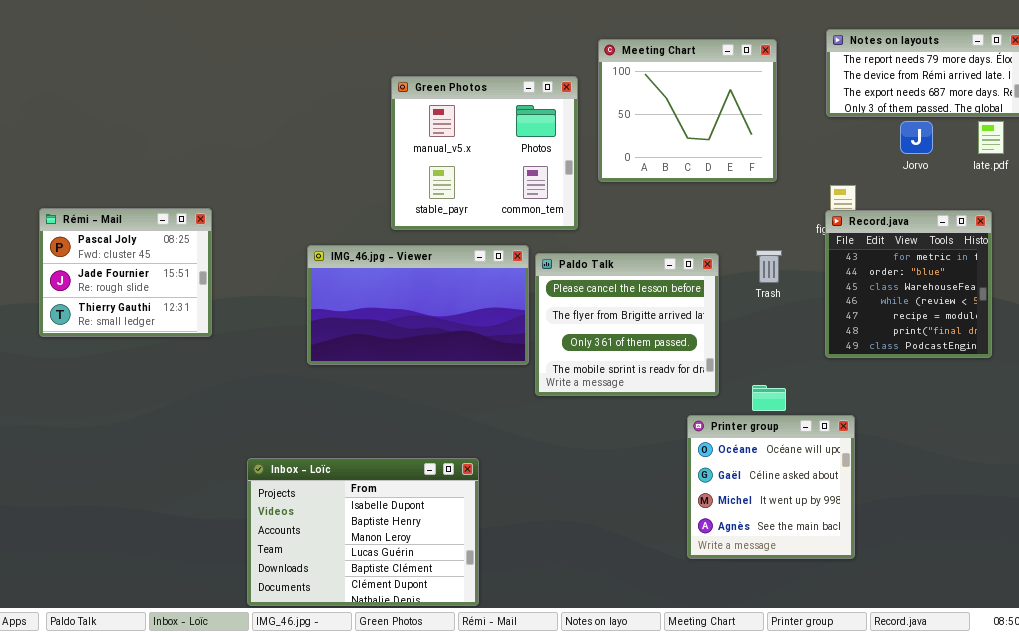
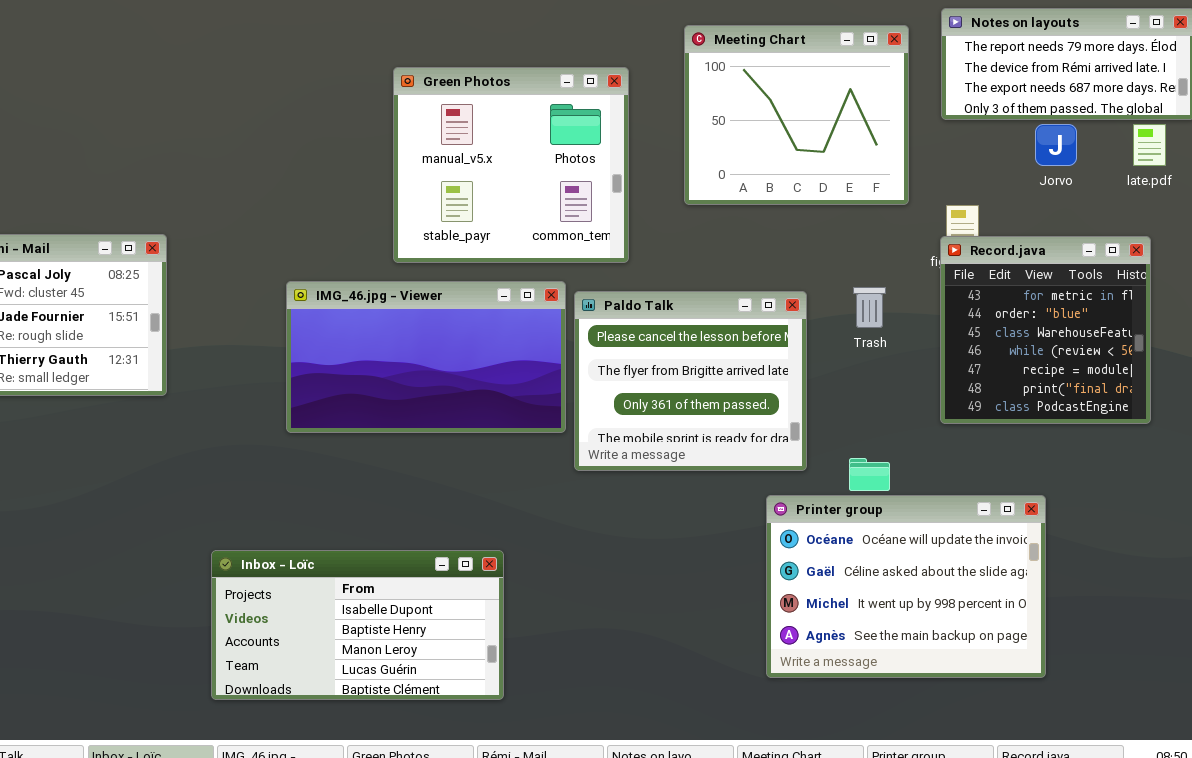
Meeting Chart: [598,39,777,182] -> [684,25,909,205], moved
Printer group: [687,415,855,559] -> [766,495,1046,678], resized
Inbox - Loïc: [247,458,479,606] -> [211,550,504,700], resized

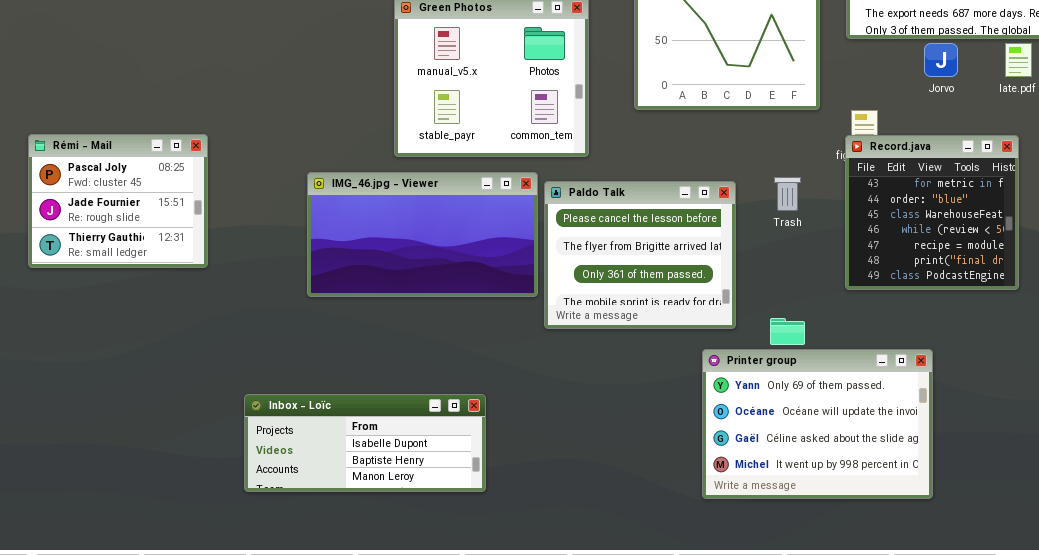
Printer group: [766,495,1046,678] -> [702,349,933,499], scrolled up 1 row
Inbox - Loïc: [211,550,504,700] -> [244,394,486,492], resized

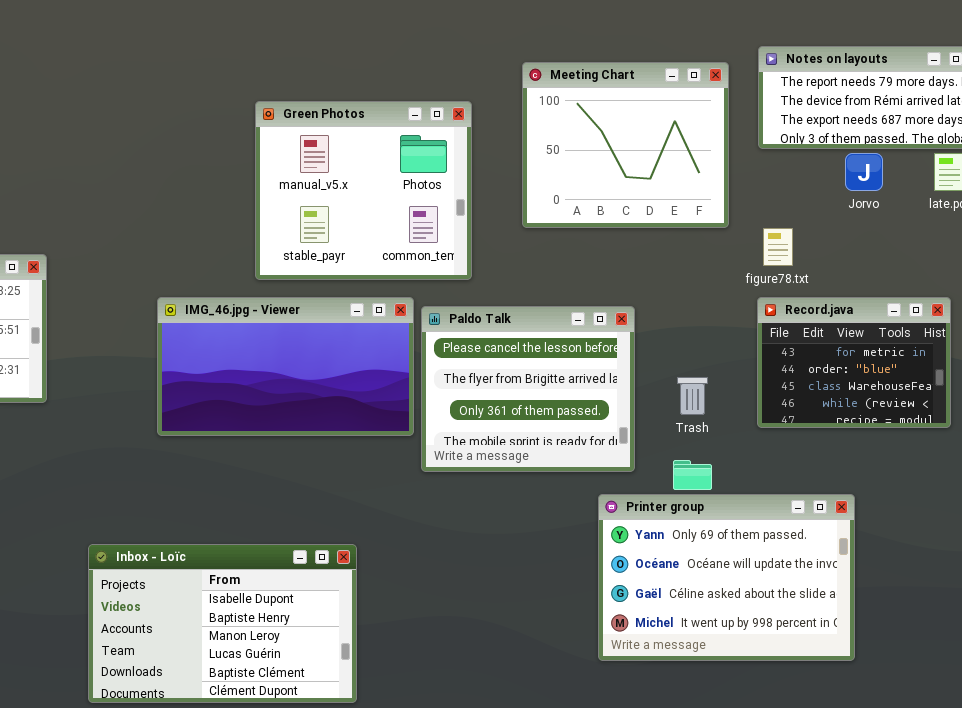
Record.java: [845,135,1019,290] -> [757,297,951,428], resized
Trash: [774,177,801,211] -> [677,377,708,415], moved
Inbox - Loïc: [244,394,486,492] -> [88,544,357,703], resized

